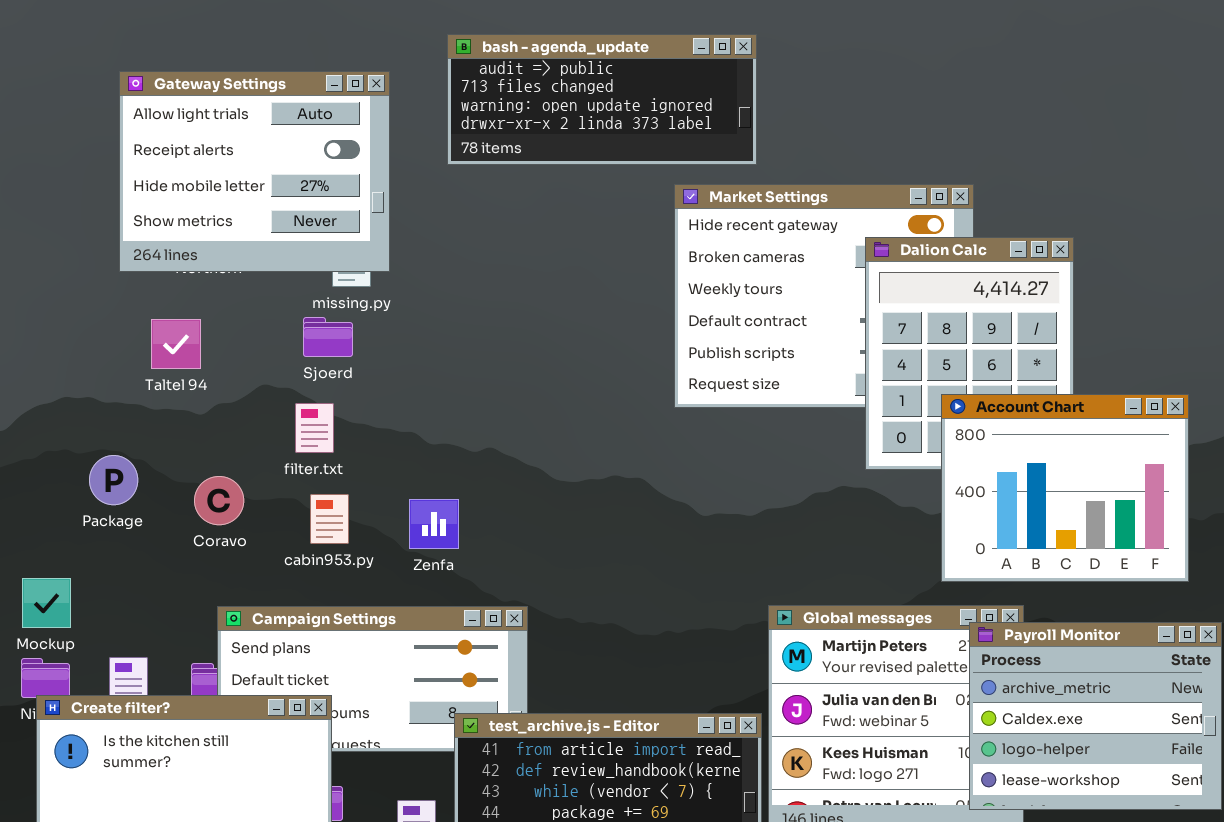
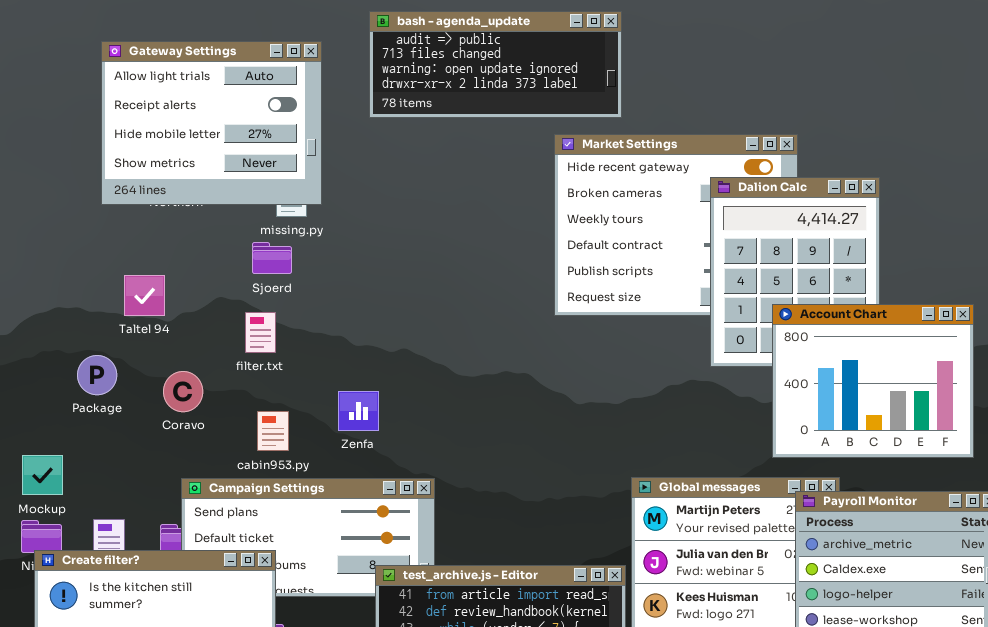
Taltel 94: [151,319,201,369] -> [124,275,165,316], moved
cabin953.py: [310,494,349,544] -> [257,411,289,451], moved

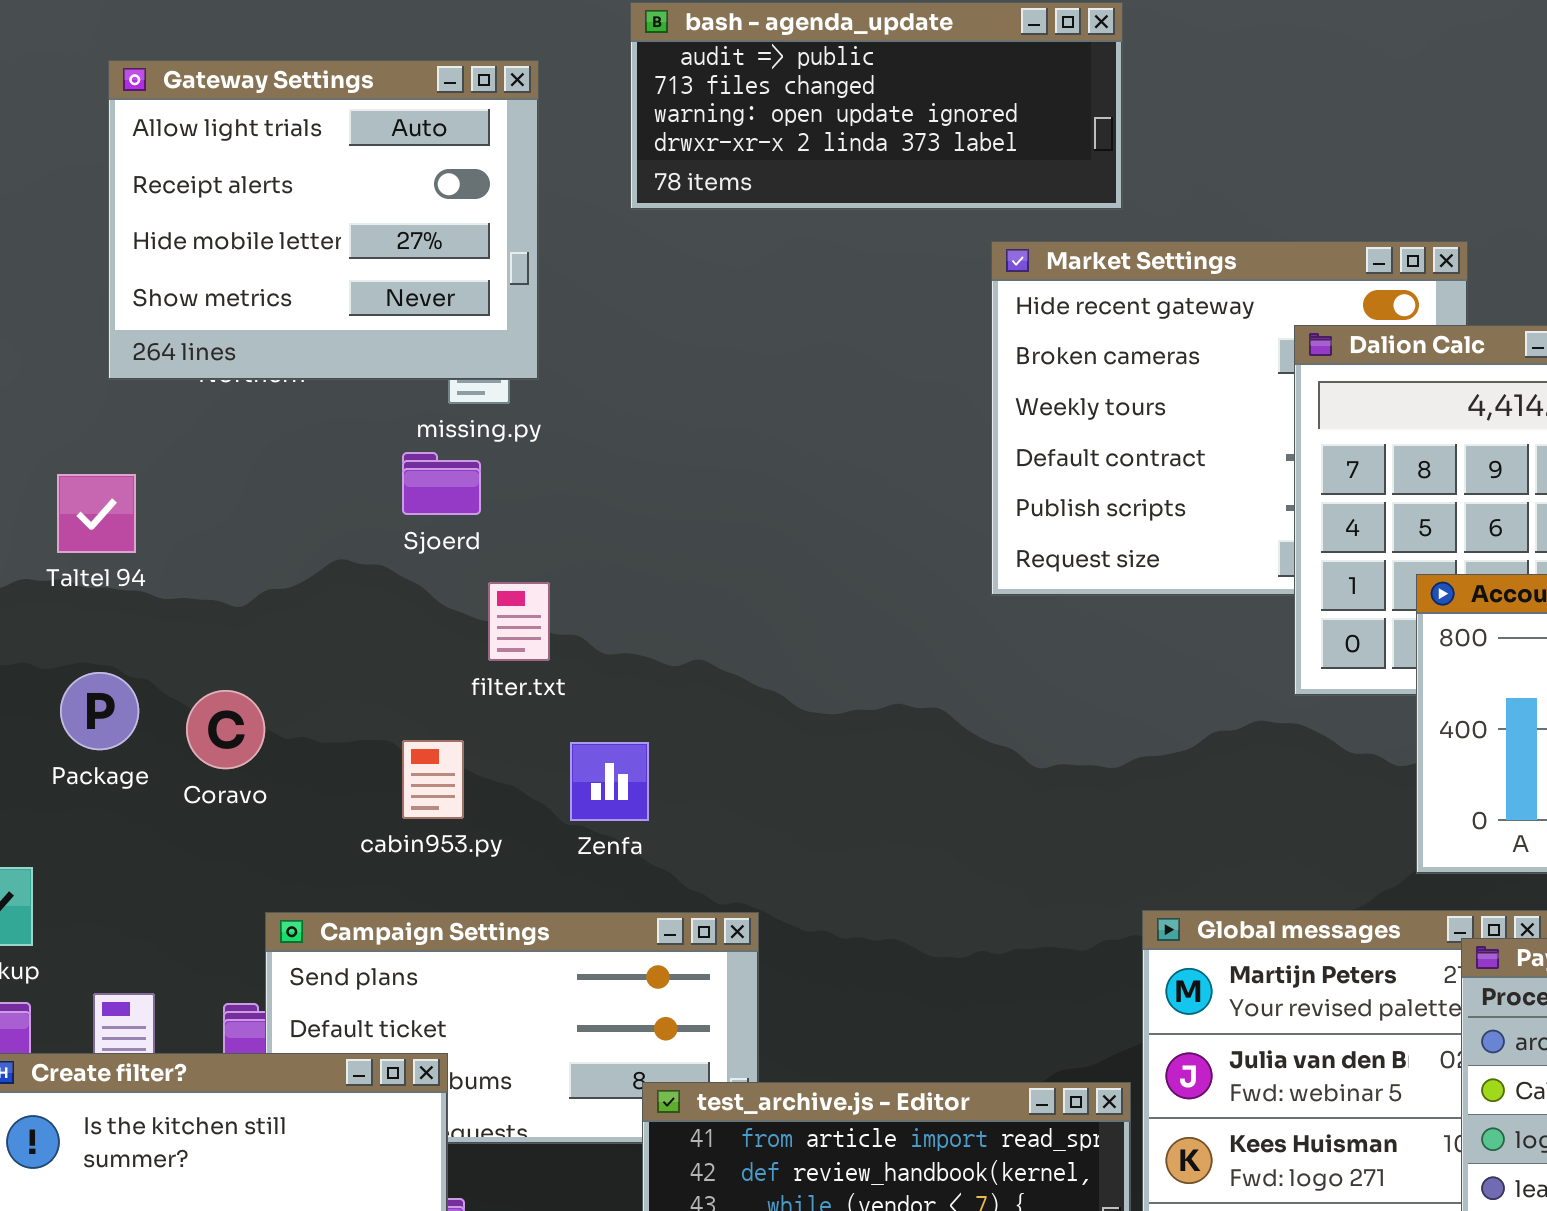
Taltel 94: [124,275,165,316] -> [57,474,136,553], moved
filter.txt: [245,312,276,353] -> [488,582,550,661], moved
Coravo: [163,371,203,412] -> [186,690,265,769], moved
cabin953.py: [257,411,289,451] -> [402,740,464,819], moved

